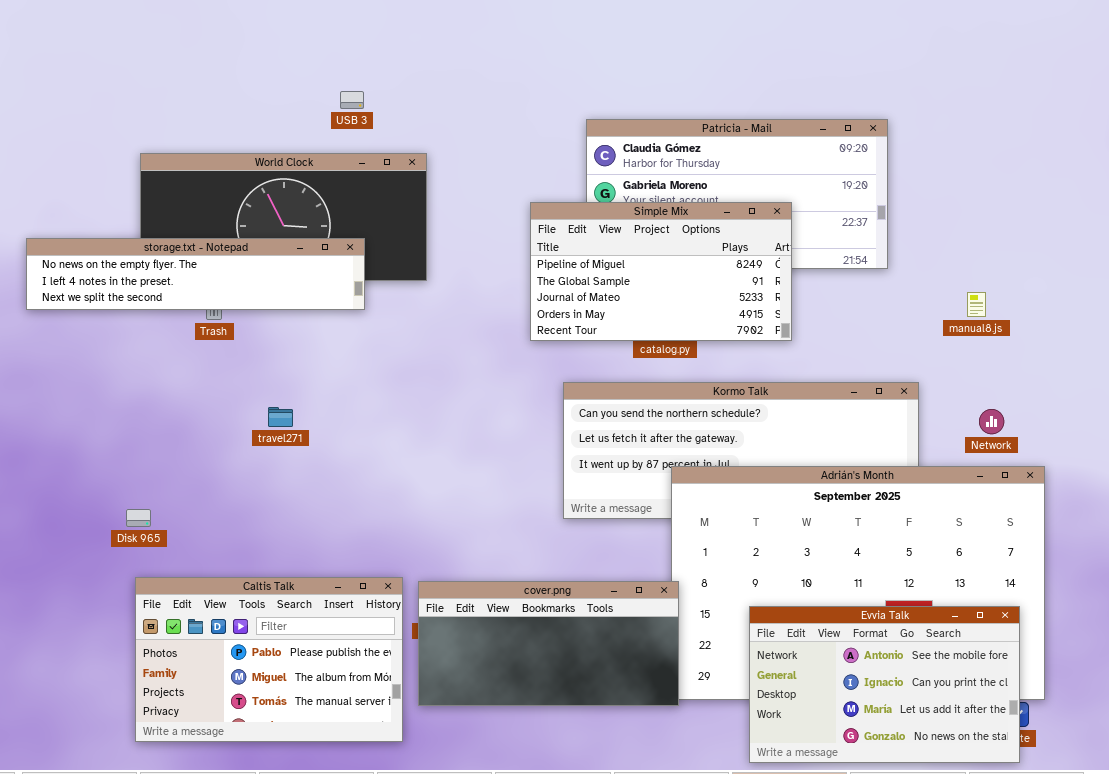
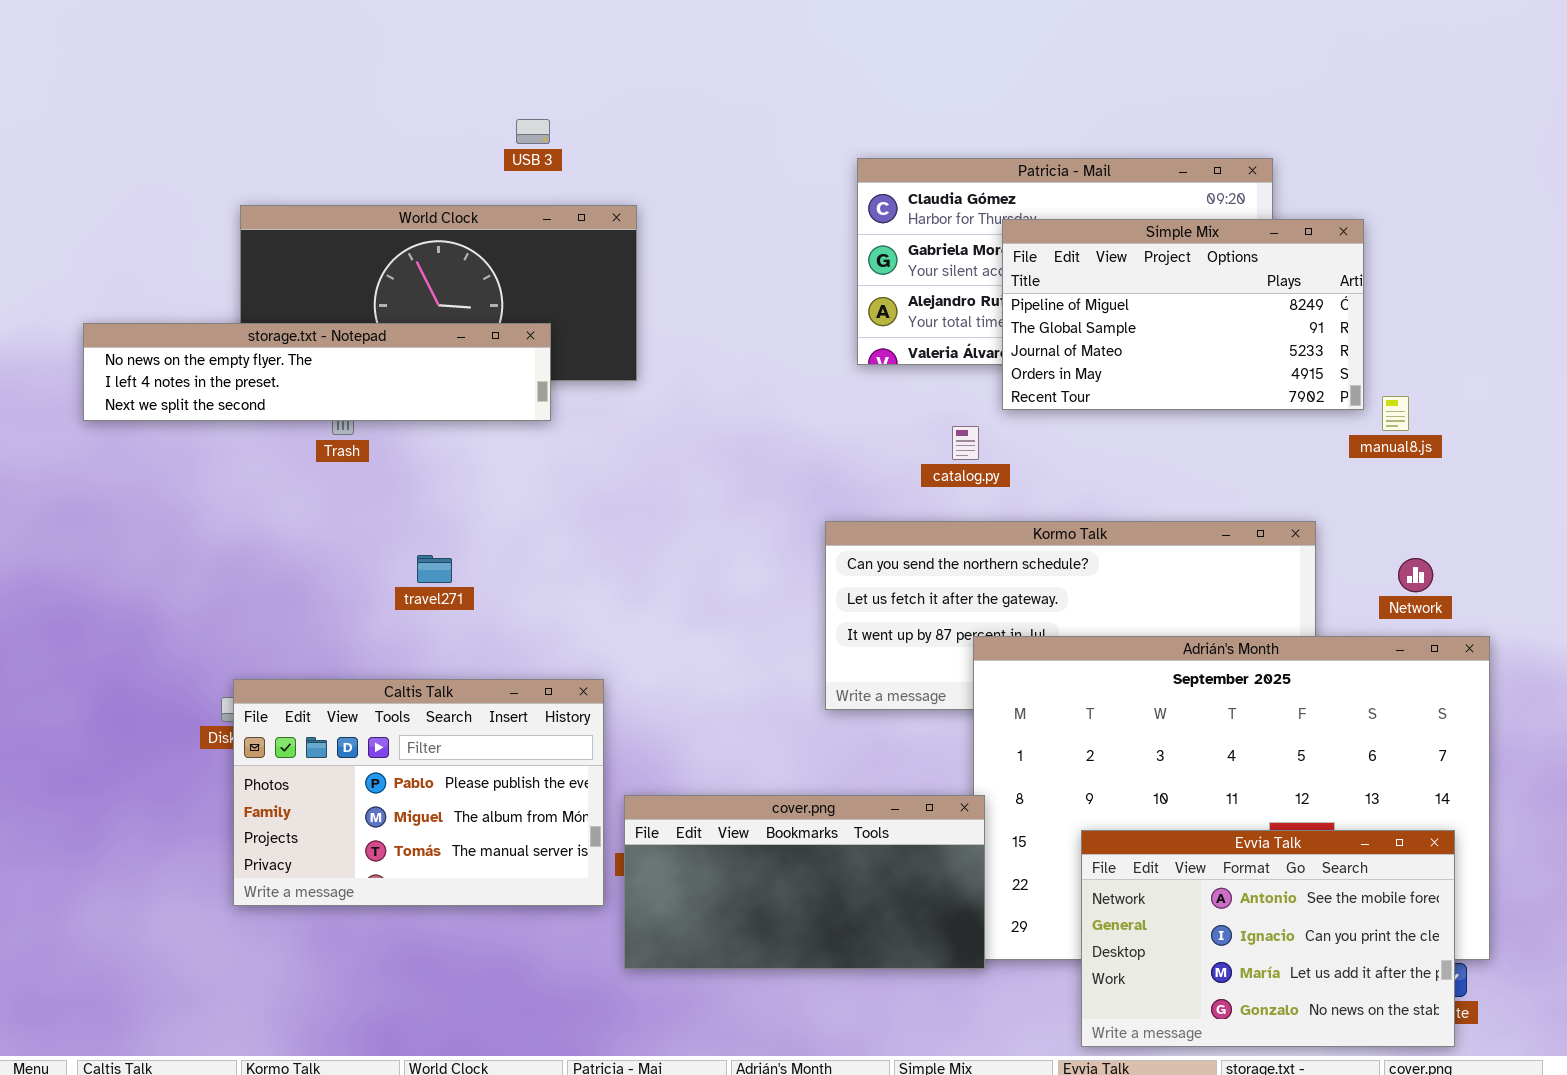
Simple Mix: [530,202,792,341] -> [1002,219,1364,410], moved
Caltis Talk: [135,577,403,742] -> [233,679,604,906], moved

